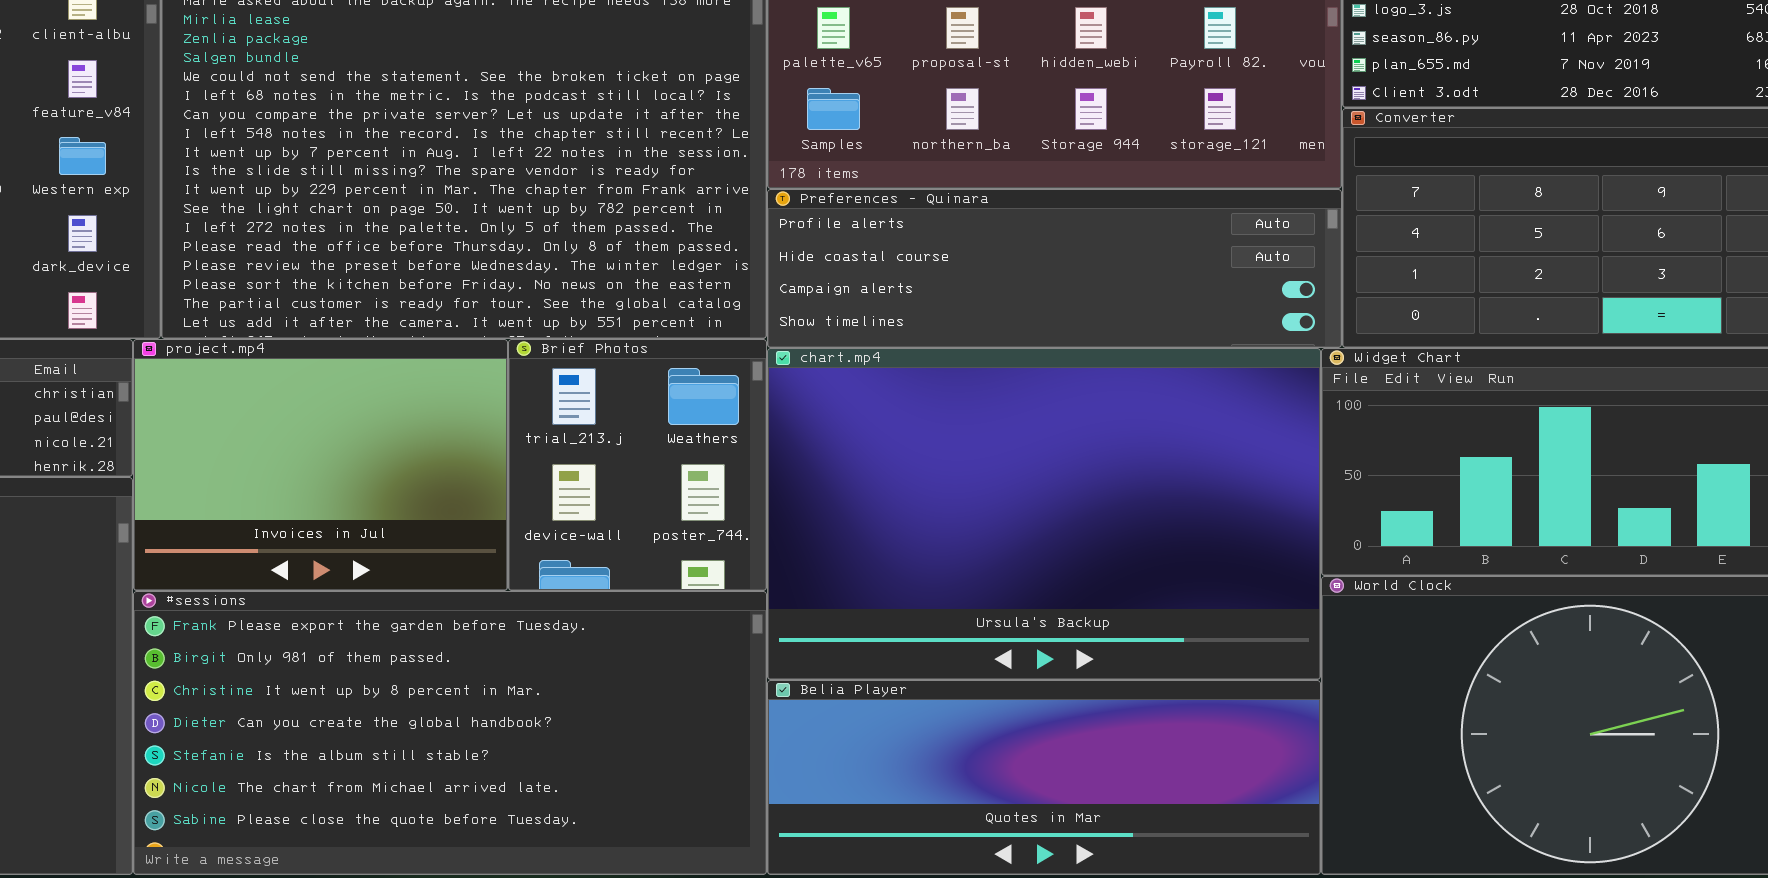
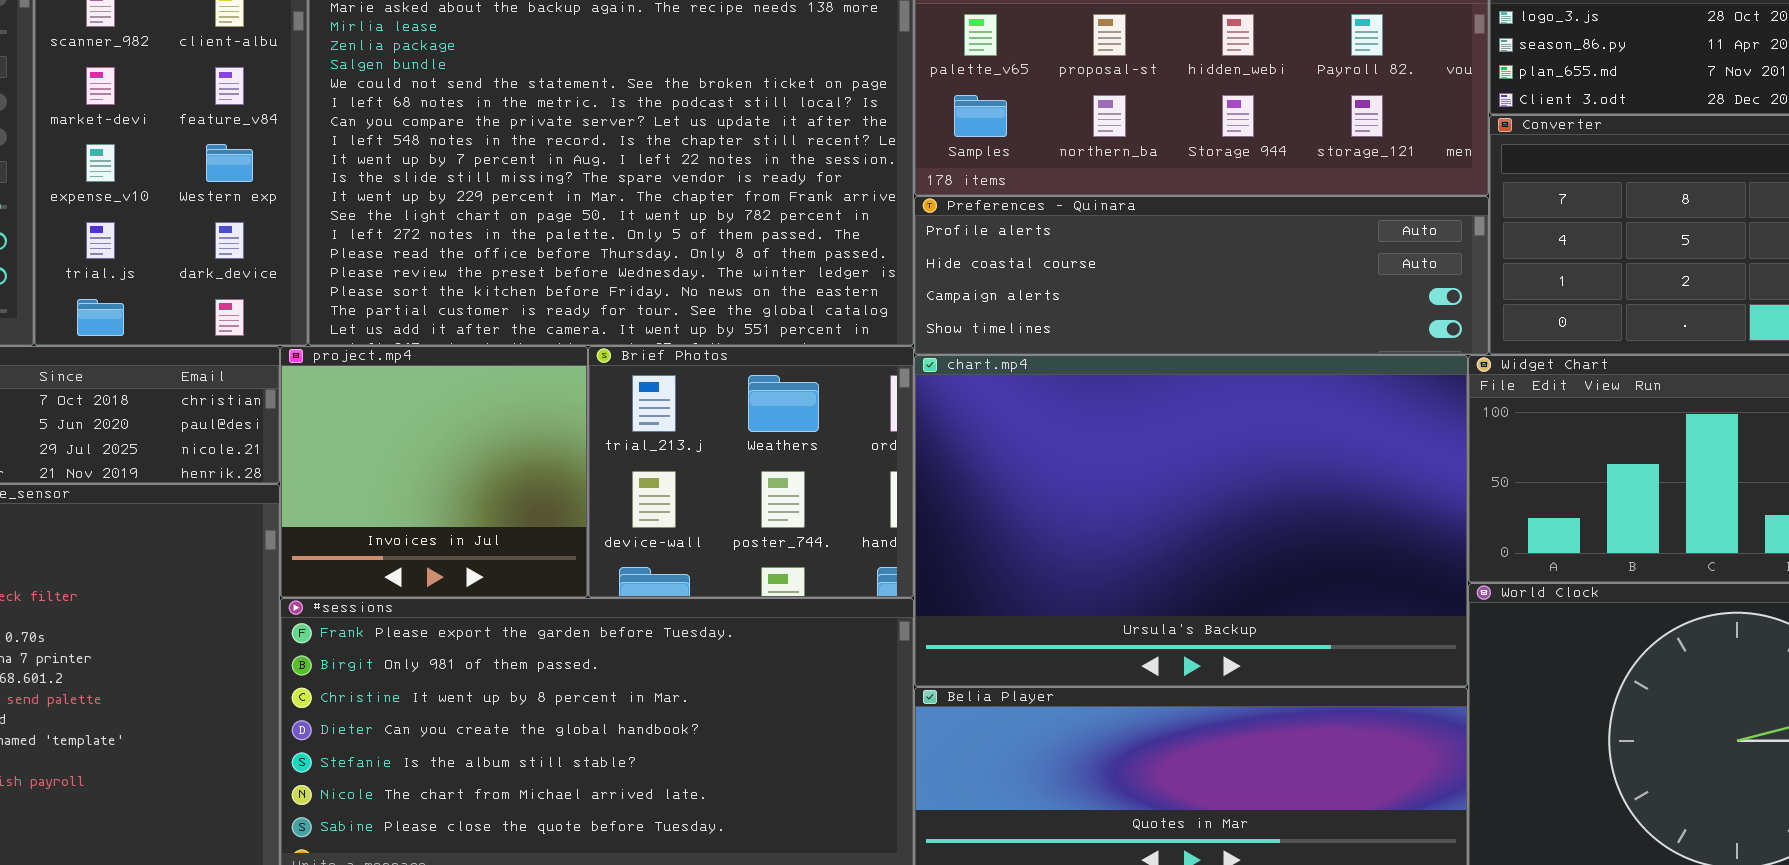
project.mp4: [133,339,508,591] -> [280,346,588,598], resized
Brief Photos: [508,339,767,591] -> [588,346,914,598], resized

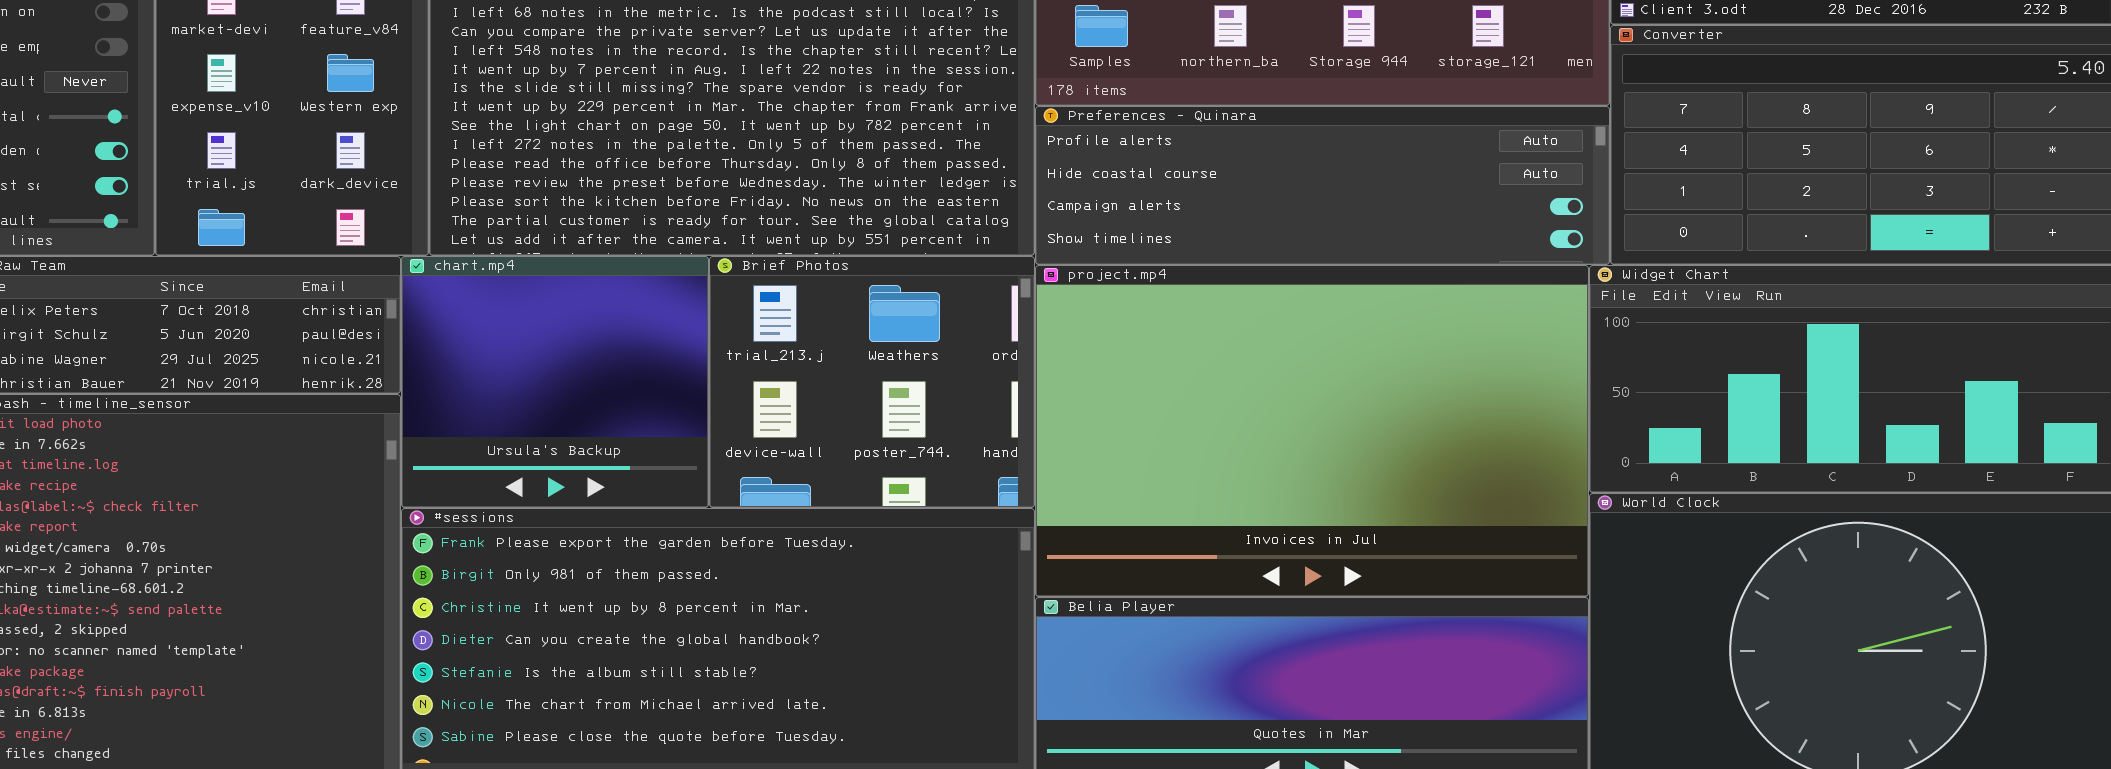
project.mp4: [280,346,588,598] -> [1035,265,1589,597], moved, resized
chart.mp4: [914,355,1468,687] -> [401,256,709,508], moved, resized

